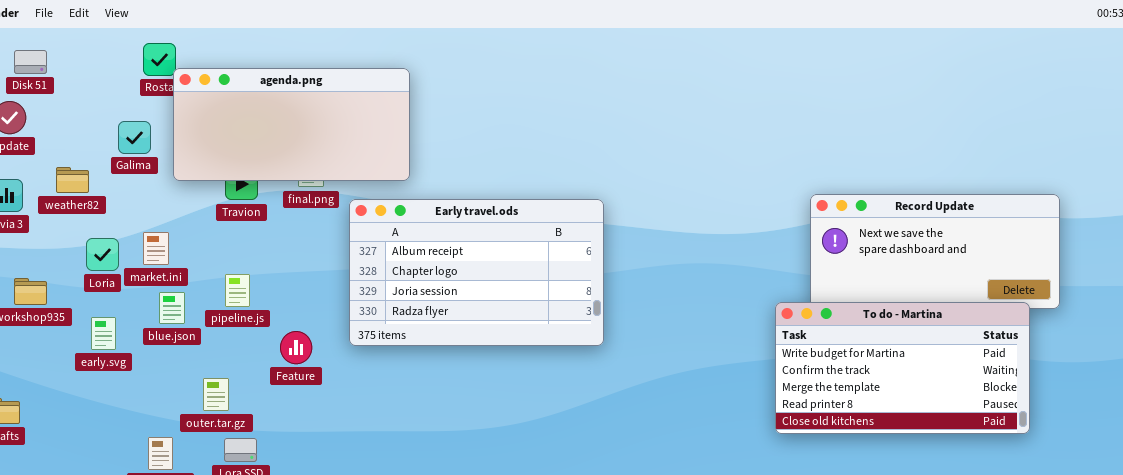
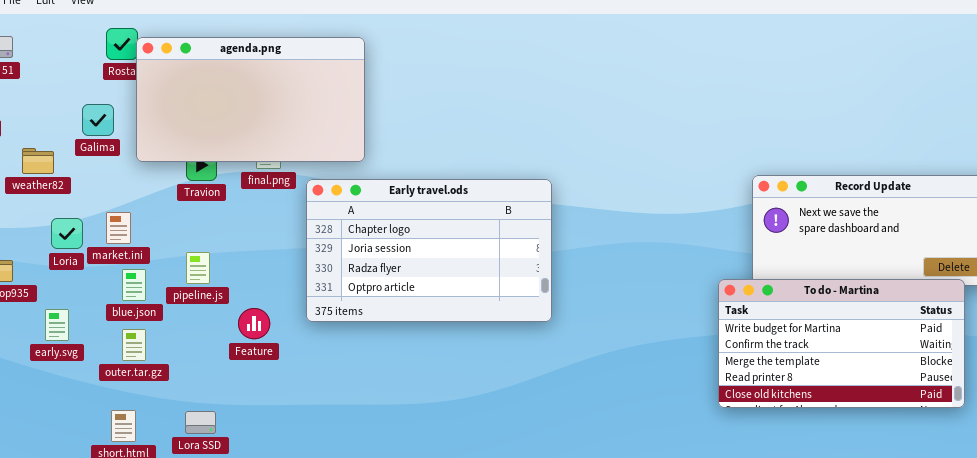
agenda.png: [173,68,410,181] -> [136,37,365,162], resized
Early travel.ods: [349,199,604,346] -> [306,179,552,322], scrolled down 1 row
early.svg: [91,317,116,350] -> [45,309,69,341], moved
outer.tar.gz: [203,378,229,411] -> [122,329,146,361], moved

